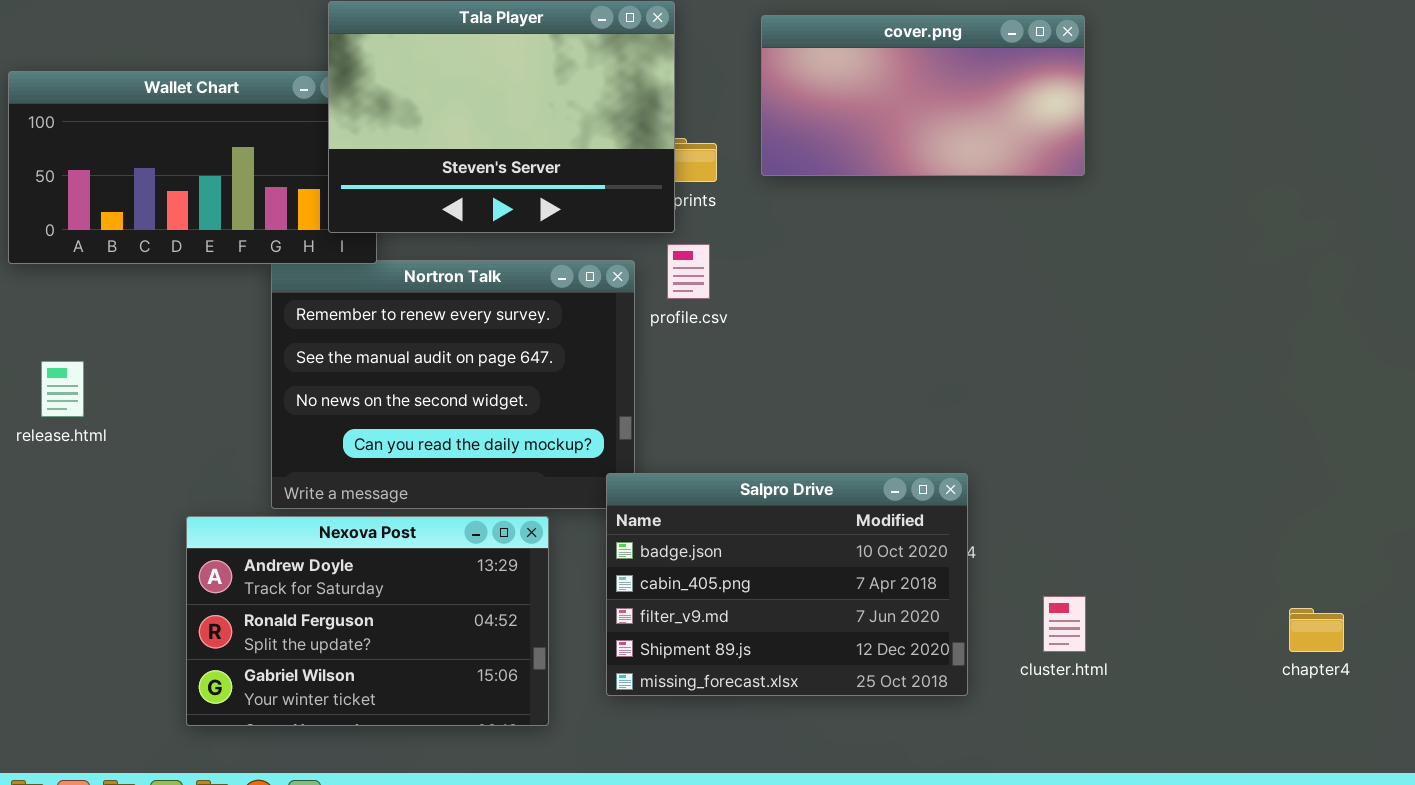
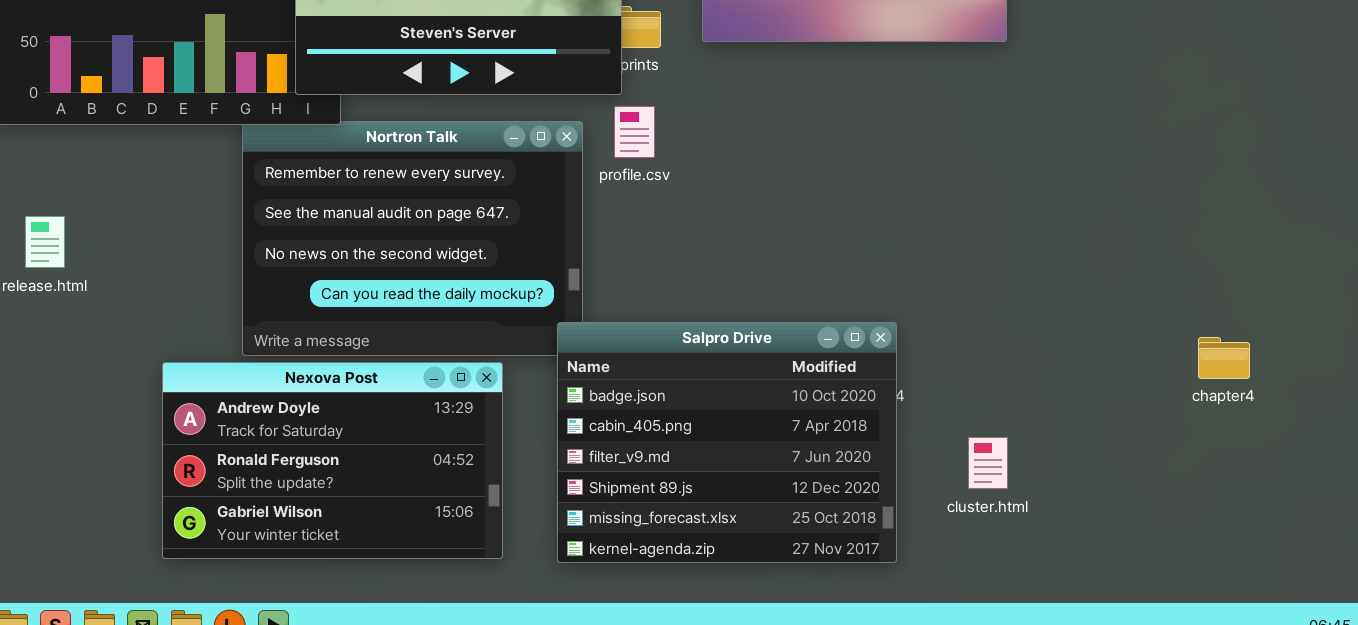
Salpro Drive: [606,473,968,696] -> [557,322,897,563], resized
chapter4: [1289,608,1344,652] -> [1198,337,1250,379], moved

